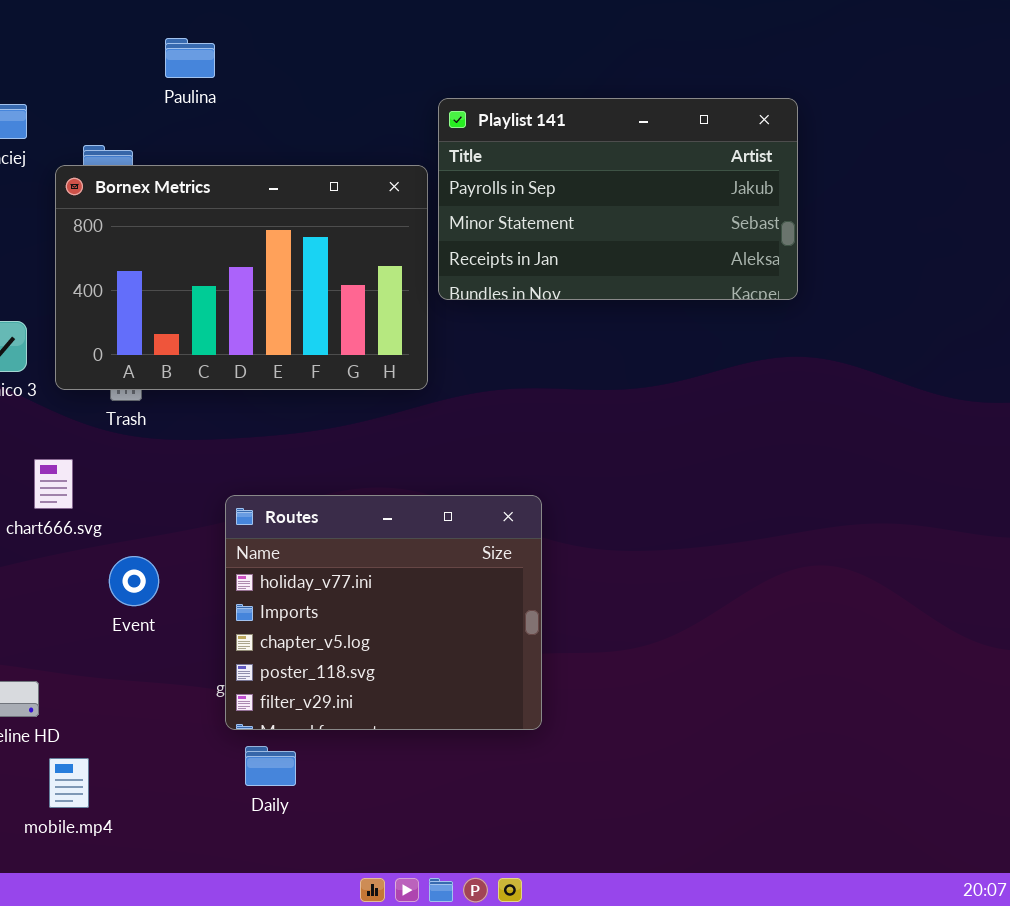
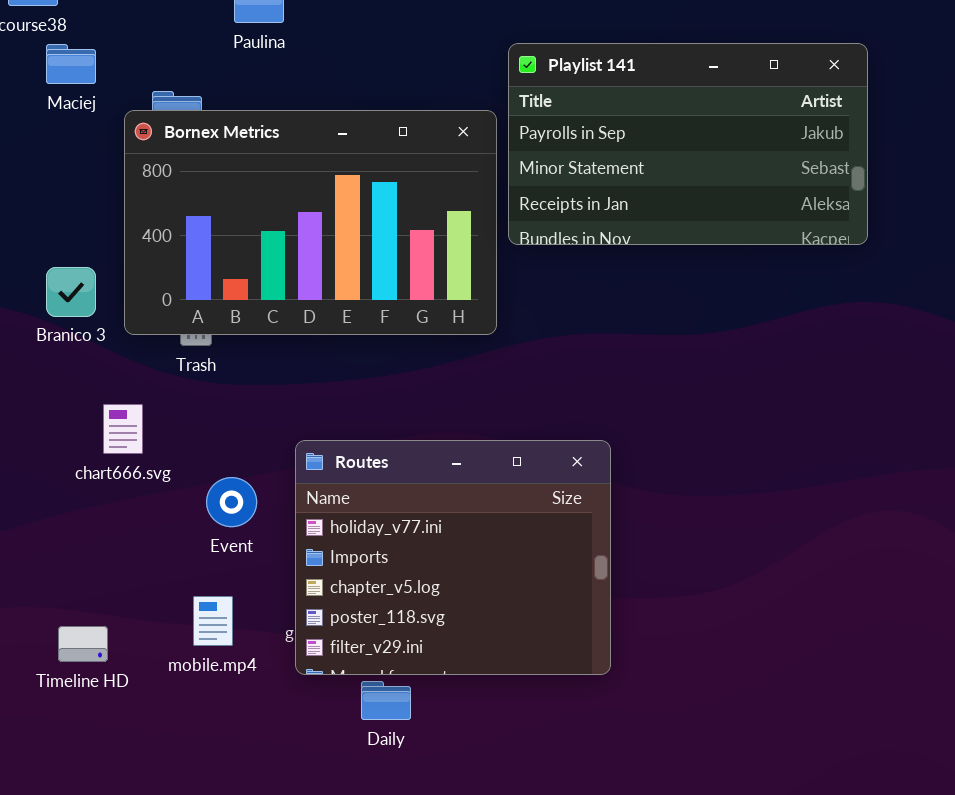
Event: [109,556,159,606] -> [206,477,257,527], moved
Daily: [245,746,296,786] -> [361,681,411,720], moved
mobile.mp4: [49,758,89,808] -> [193,596,233,646], moved

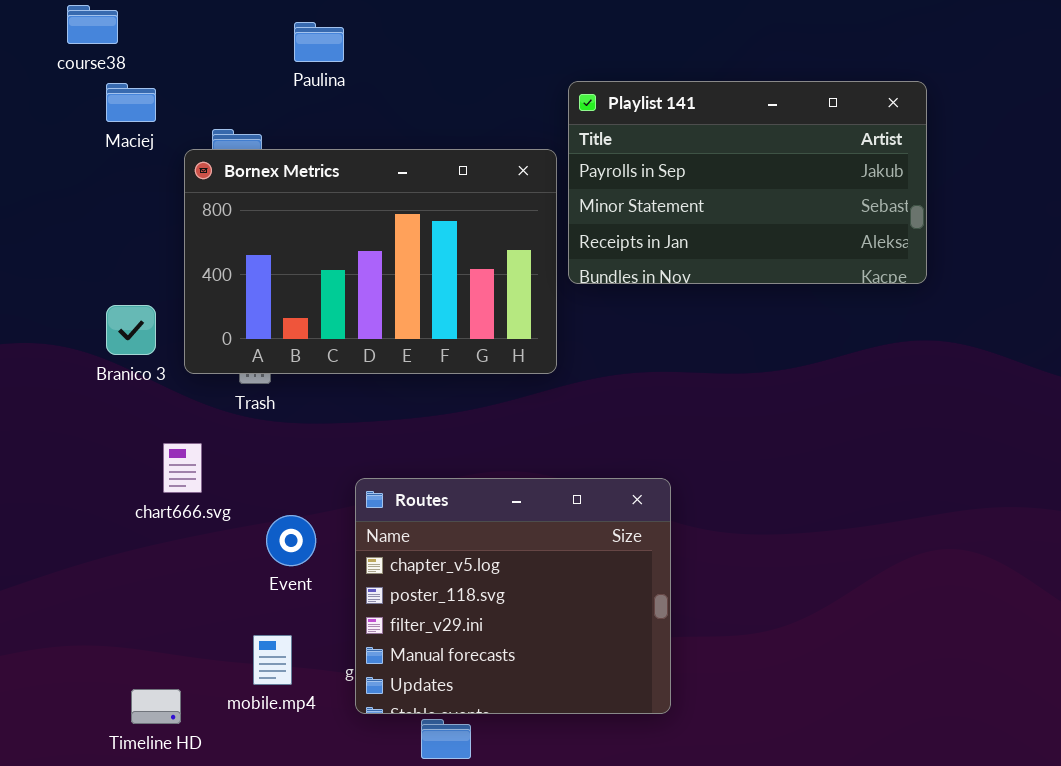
Routes: [295,440,611,675] -> [355,478,671,714], scrolled down 2 rows
Timeline HD: [58,626,108,662] -> [131,689,181,724], moved

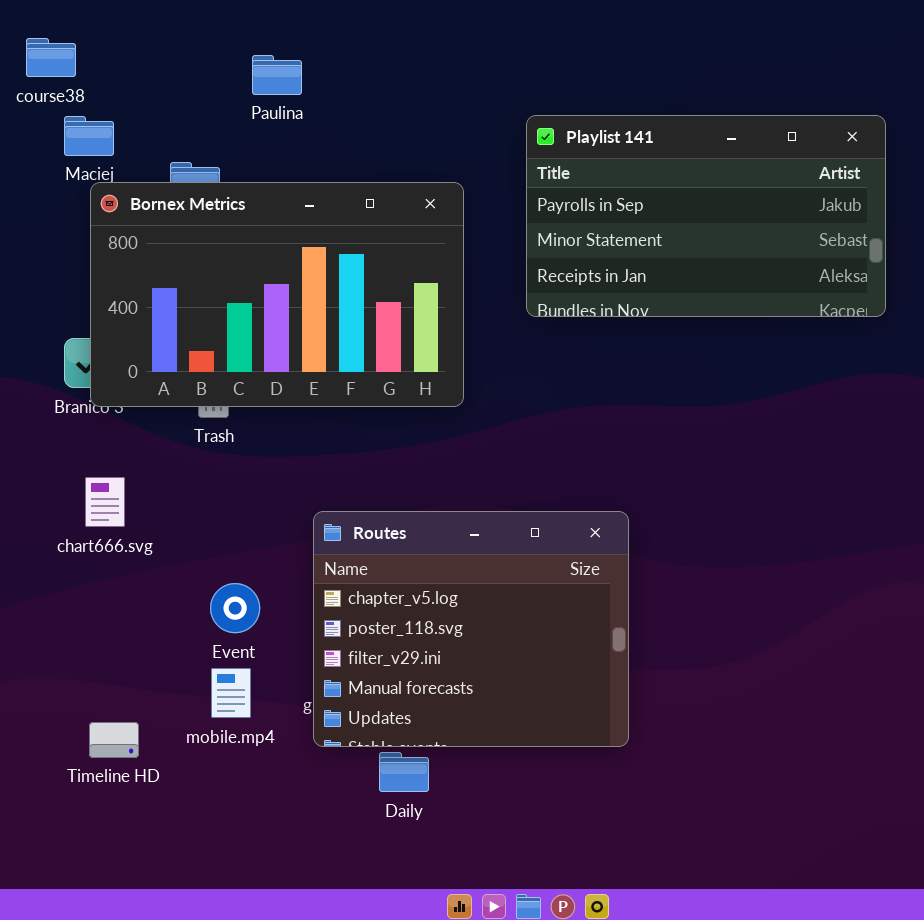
Bornex Metrics: [184,149,557,374] -> [90,182,464,407], moved
chart666.svg: [163,443,202,493] -> [85,477,125,527], moved
Event: [266,515,316,566] -> [210,583,260,633], moved

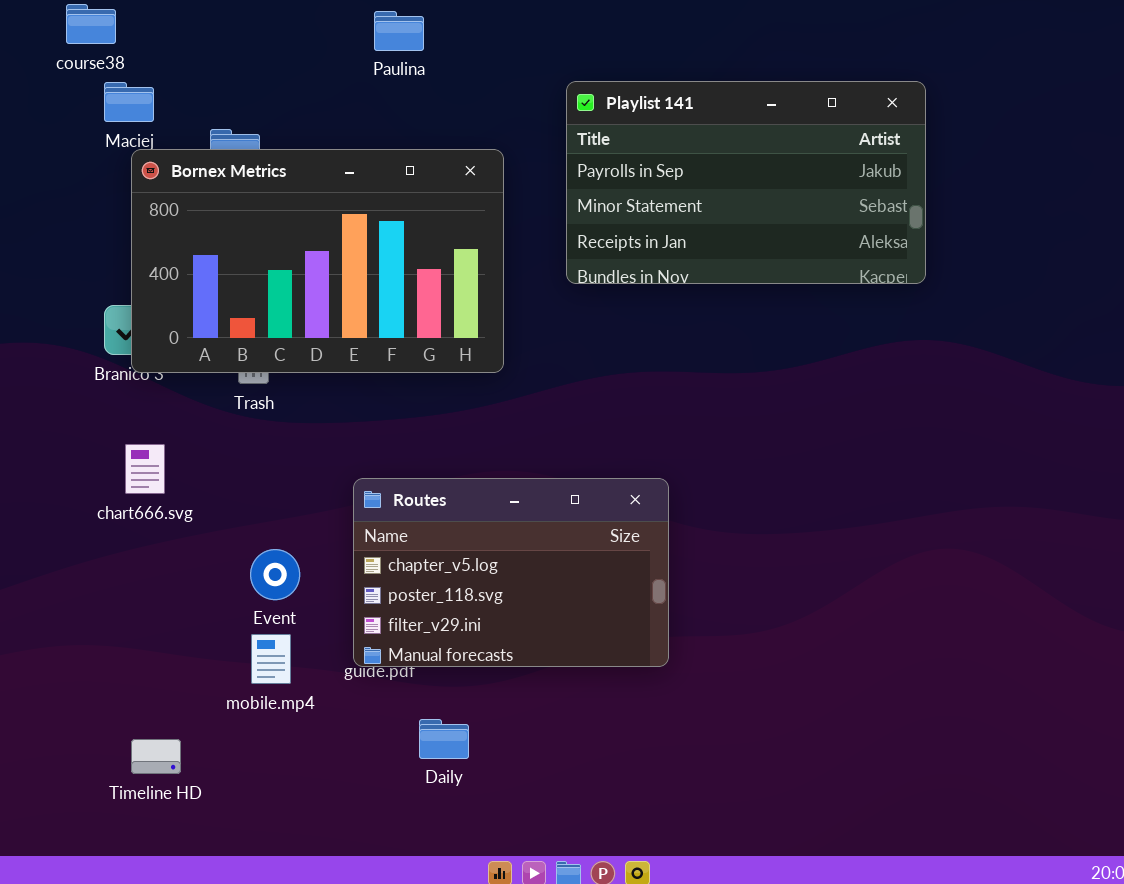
Paulina: [252,55,302,95] -> [374,11,424,51], moved
Routes: [313,511,629,747] -> [353,478,669,667], resized
Timeline HD: [89,722,139,758] -> [131,739,181,774], moved

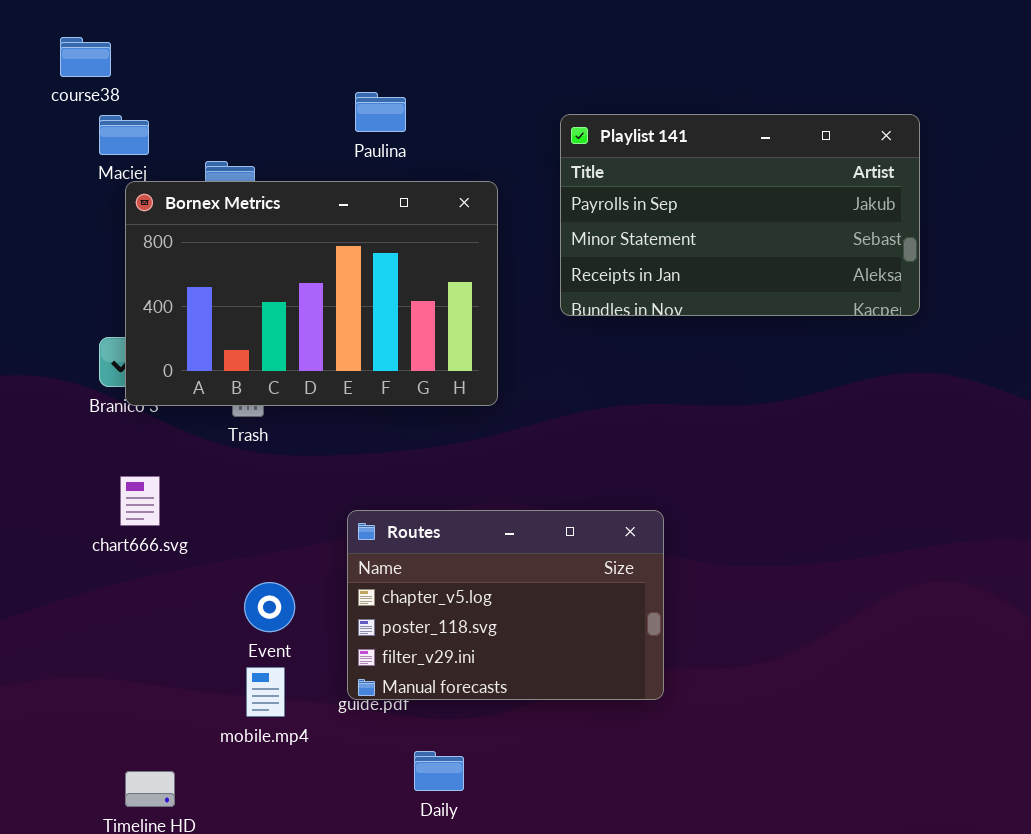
Paulina: [374,11,424,51] -> [355,92,406,132], moved

